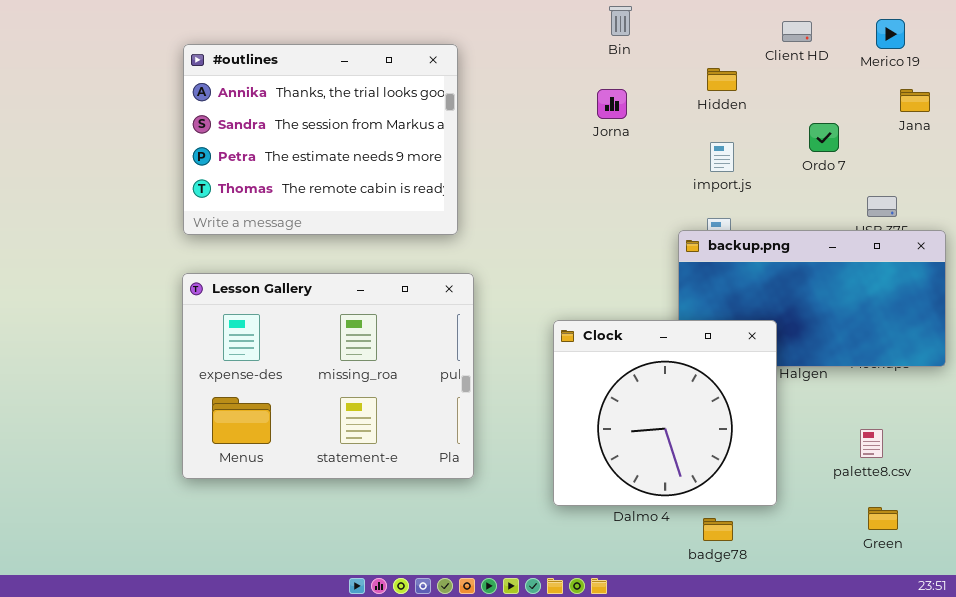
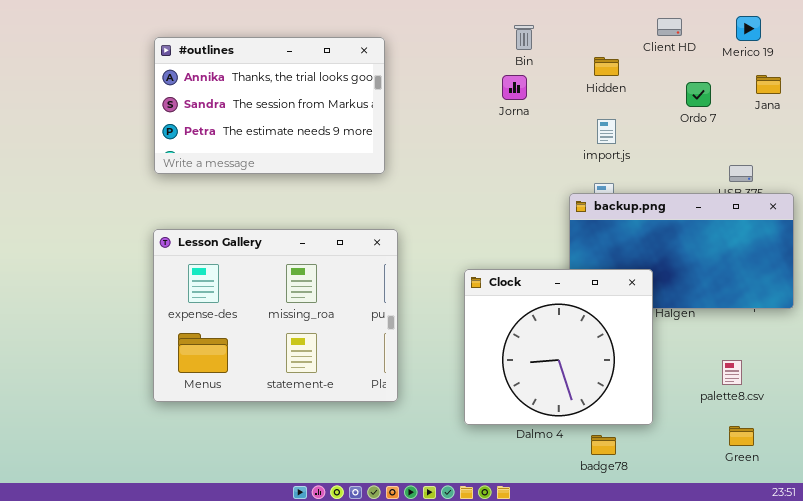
Bin: [609,6,632,36] -> [514,25,534,50], moved
#outlines: [183,44,458,235] -> [154,37,385,174], resized
Ordo 7: [809,123,839,152] -> [686,82,711,107], moved

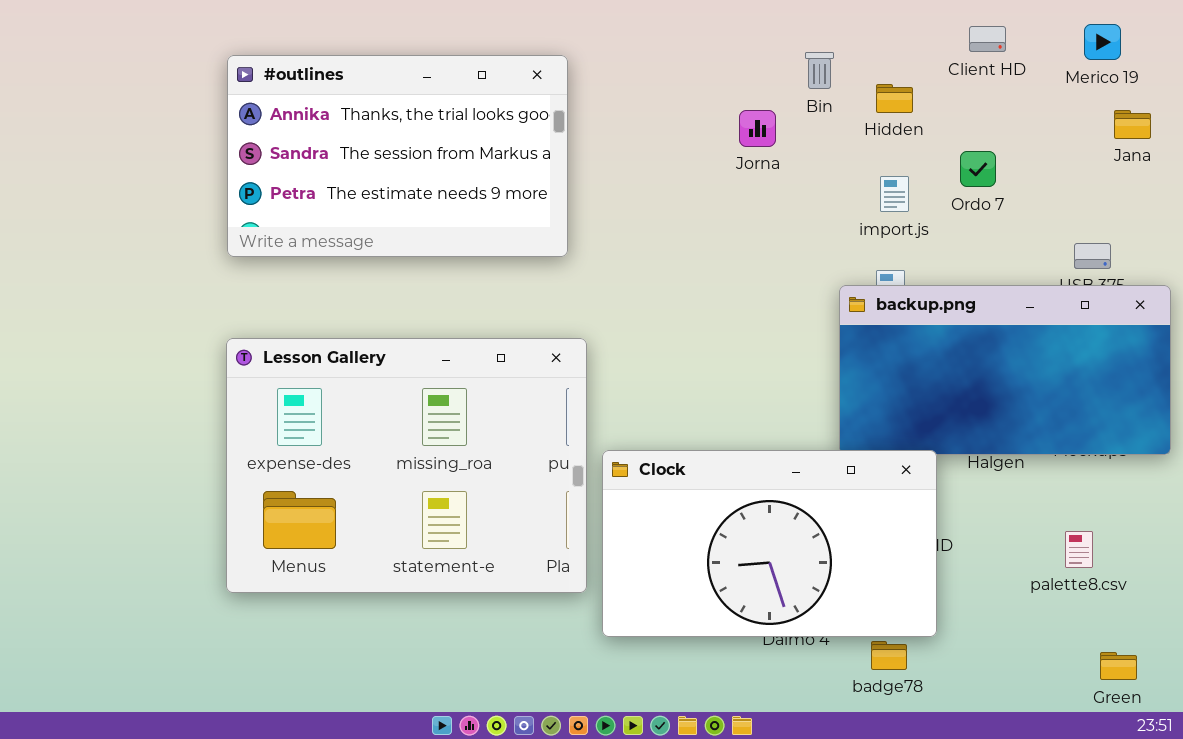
Bin: [514,25,534,50] -> [805,52,834,89], moved
Ordo 7: [686,82,711,107] -> [960,151,996,187], moved
Clock: [464,269,653,425] -> [602,450,937,637], moved, resized
Green: [729,426,754,446] -> [1100,652,1137,680], moved

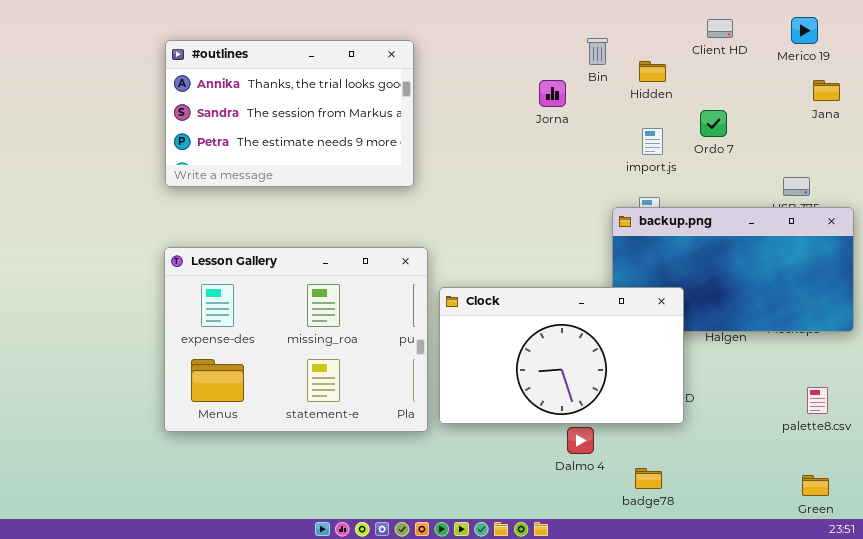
Clock: [602,450,937,637] -> [439,287,684,424], moved
palette8.csv: [1065,531,1093,568] -> [807,387,828,414], moved

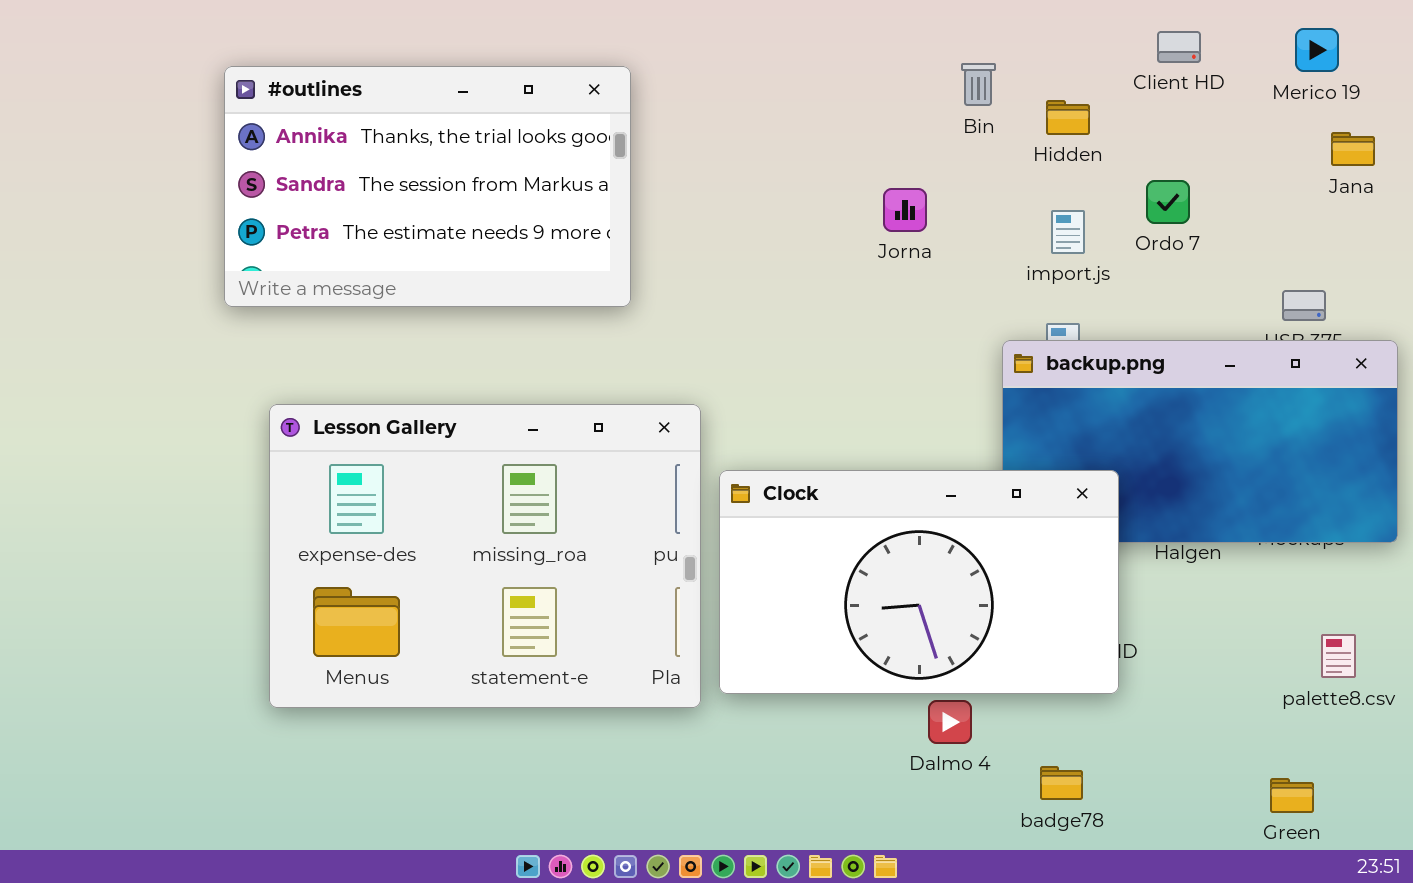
#outlines: [165,40,414,187] -> [224,66,631,307], moved
Jorna: [539,80,566,107] -> [883,188,927,232], moved
Green: [802,475,829,496] -> [1270,778,1314,813], moved

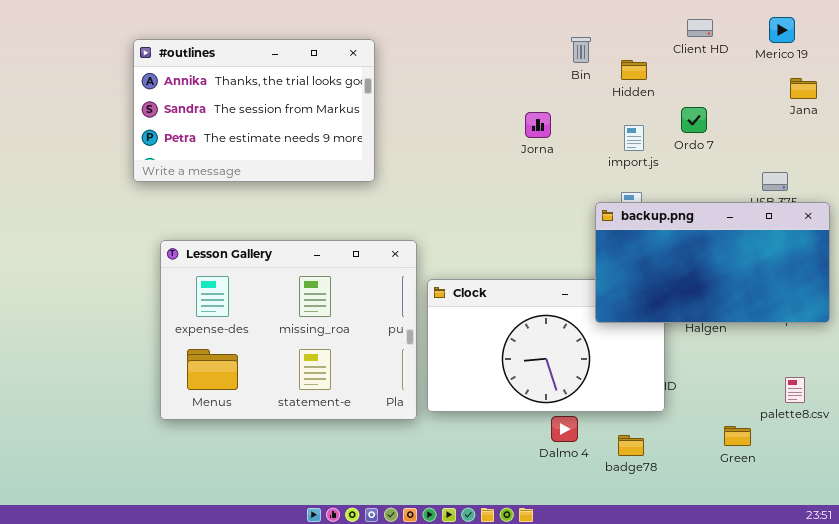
backup.png: [1002,340,1398,543] -> [595,202,830,323], raised
badge78: [1040,766,1083,800] -> [618,435,644,456], moved
Green: [1270,778,1314,813] -> [724,426,751,446], moved

